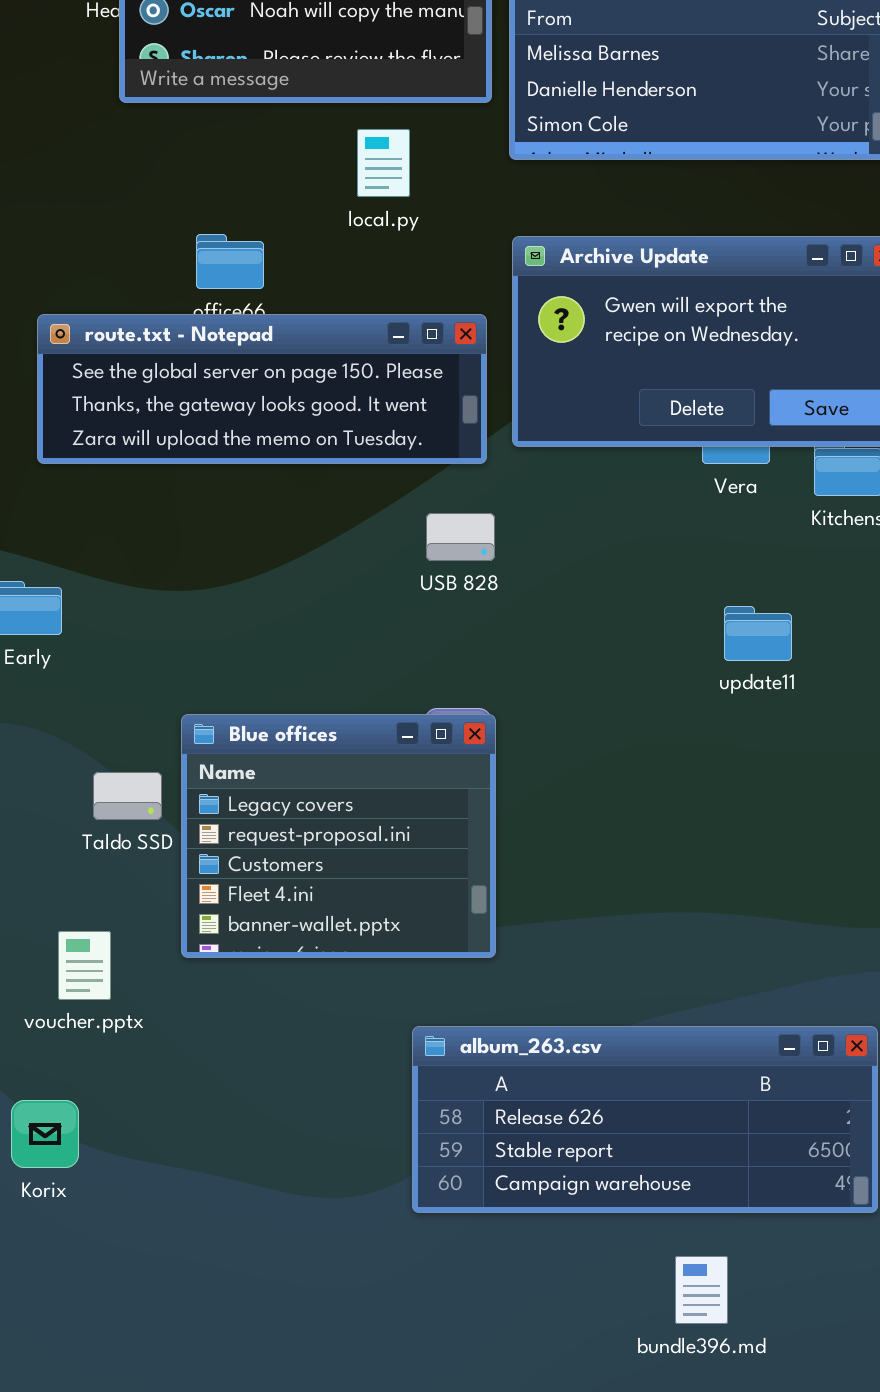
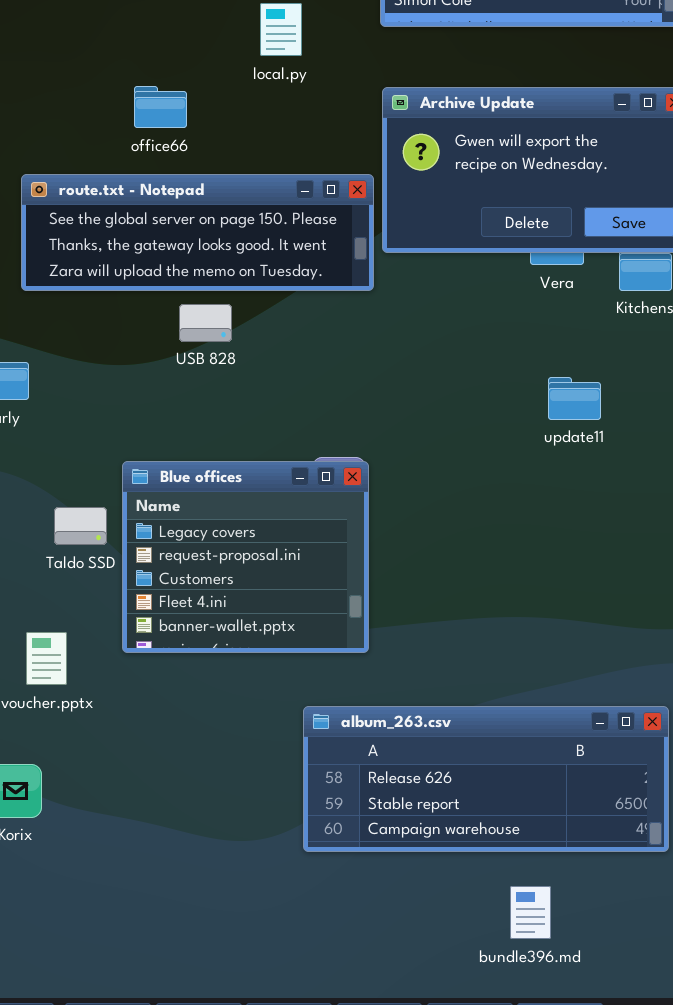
route.txt - Notepad: [37,314,487,464] -> [21,174,374,291], moved
USB 828: [426,513,495,561] -> [179,304,232,342], moved

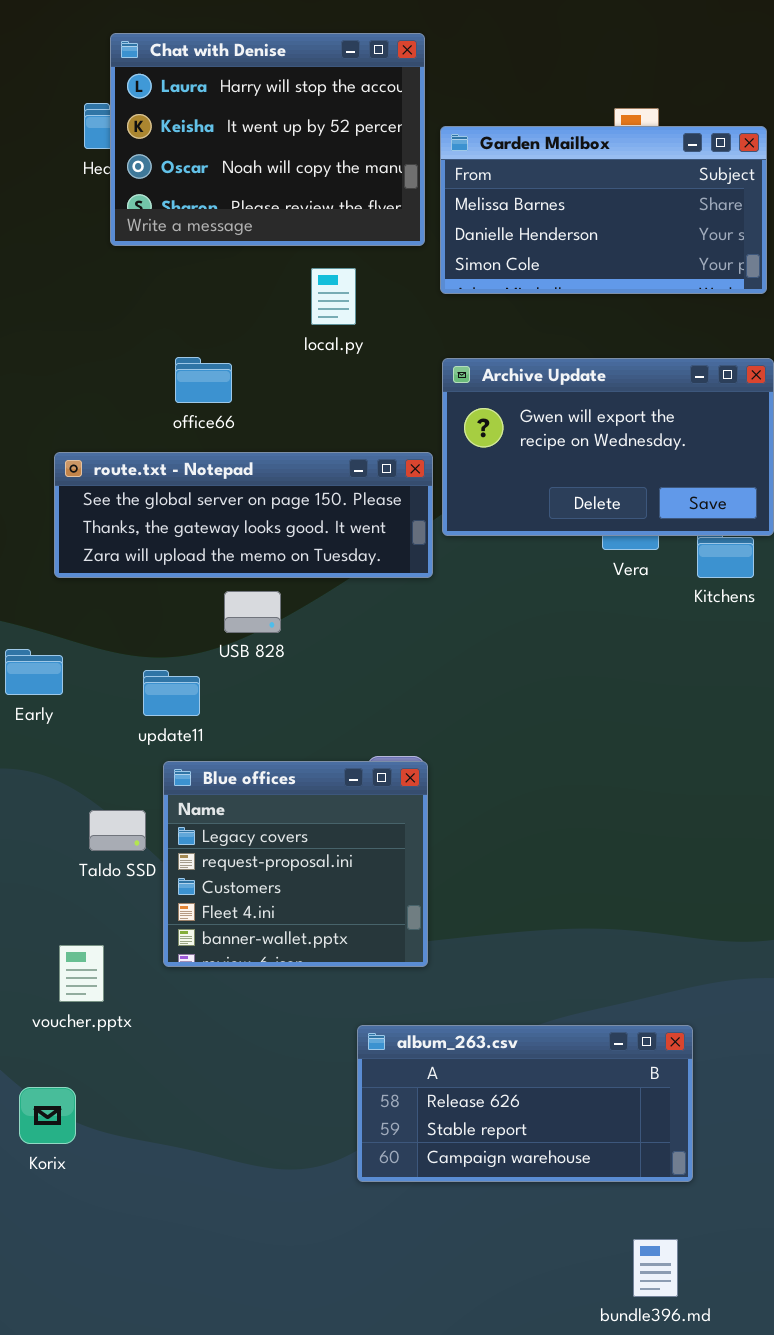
update11: [548,377,601,420] -> [143,670,200,716], moved
album_263.csv: [303,706,669,852] -> [357,1025,693,1182], resized
bundle396.md: [510,886,551,939] -> [633,1239,678,1297], moved

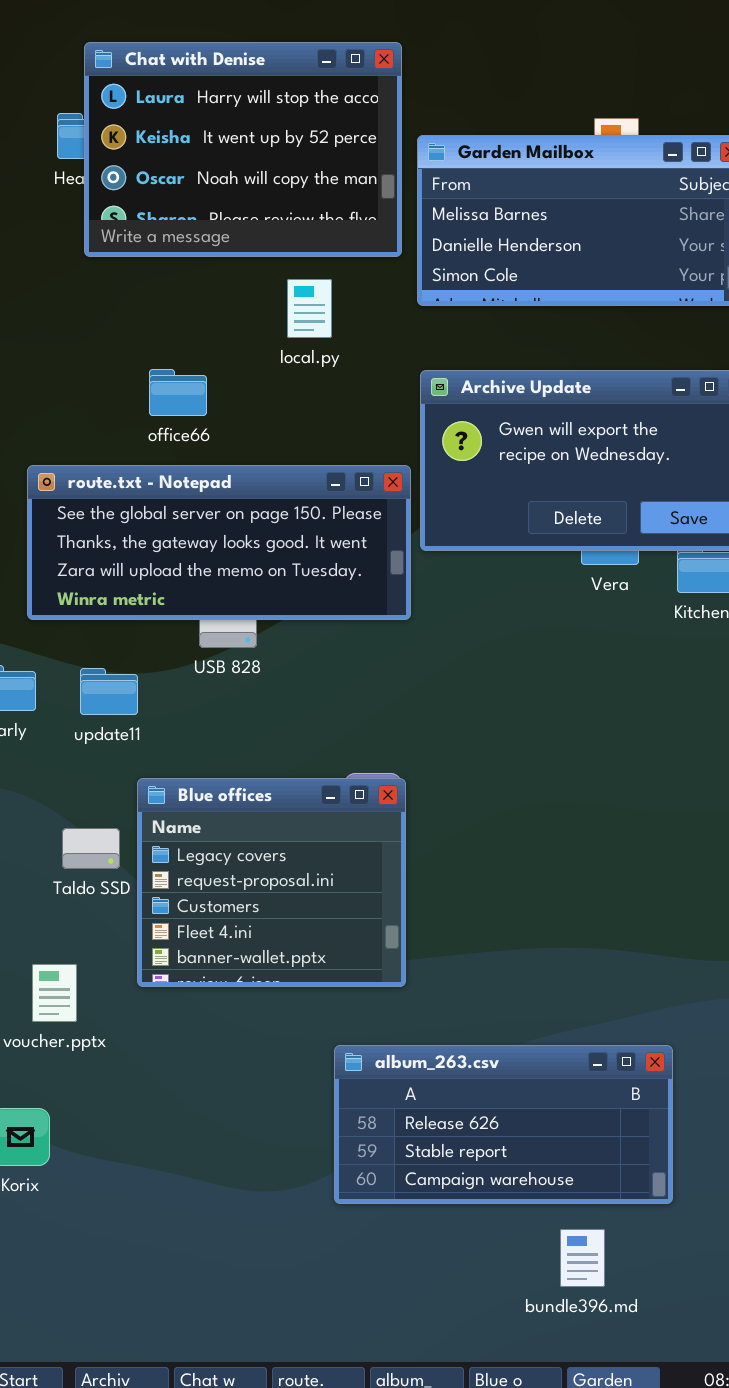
route.txt - Notepad: [54,452,433,578] -> [27,465,411,620], resized
update11: [143,670,200,716] -> [80,668,138,715], moved
bundle396.md: [633,1239,678,1297] -> [560,1229,605,1287], moved

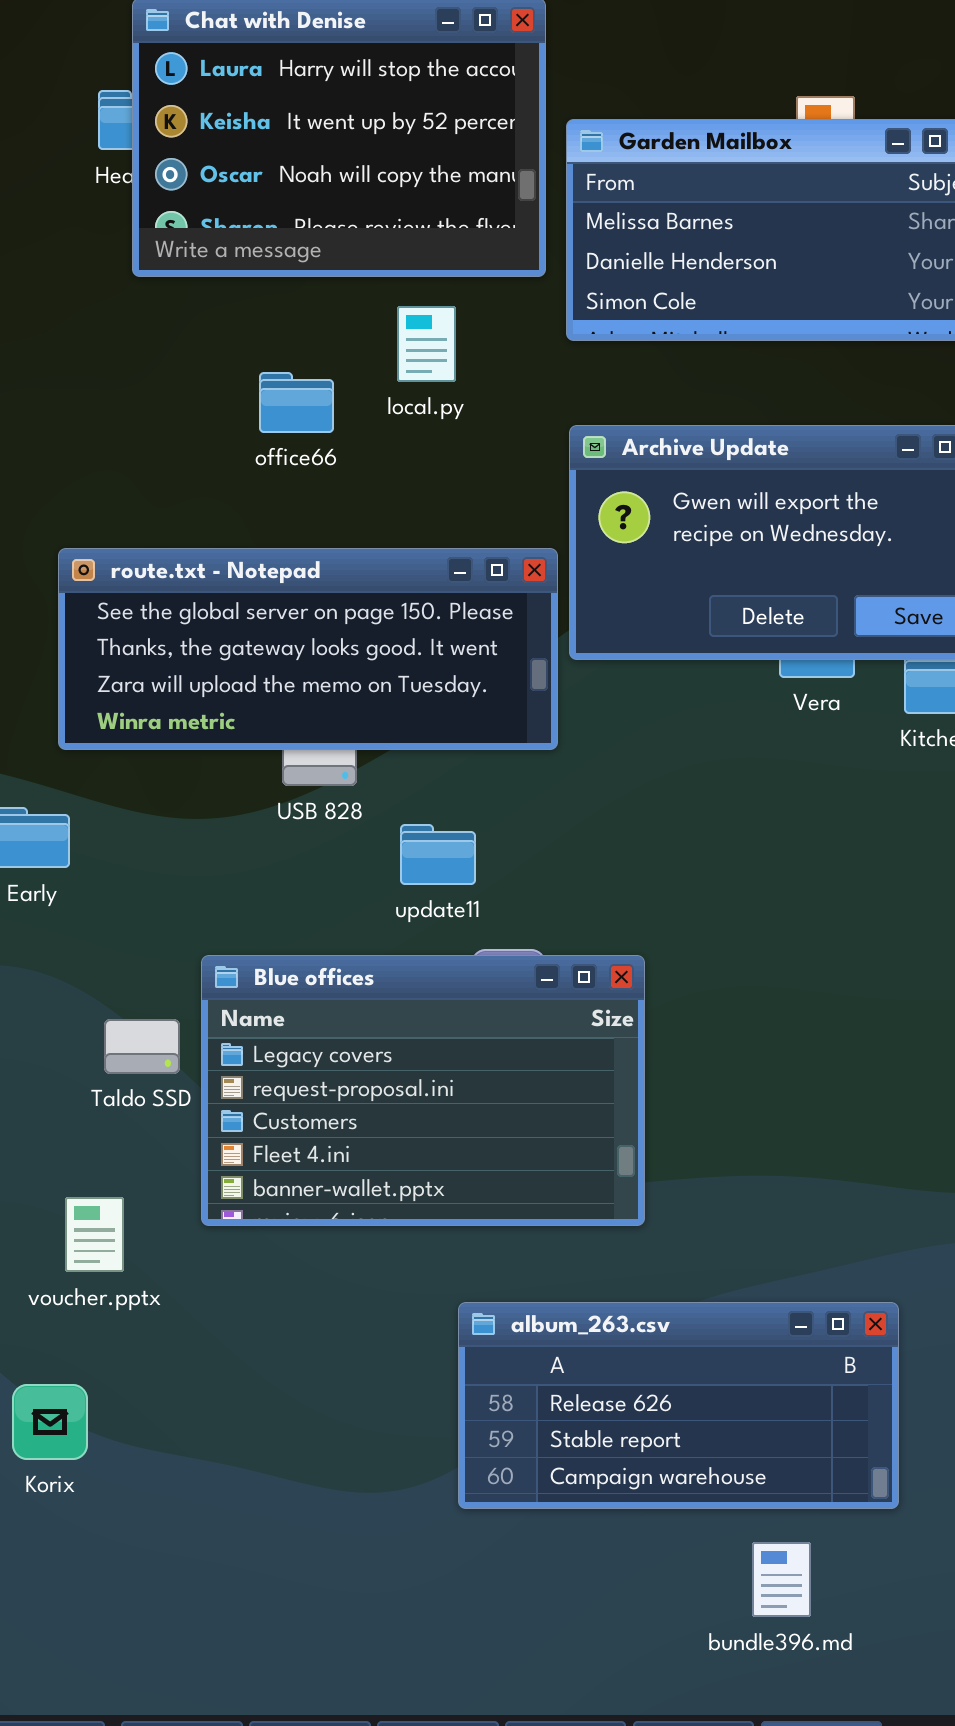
office66: [149,369,207,416] -> [259,372,334,433], moved
update11: [80,668,138,715] -> [400,824,476,885], moved
Blue offices: [137,778,406,987] -> [201,955,645,1226], resized

